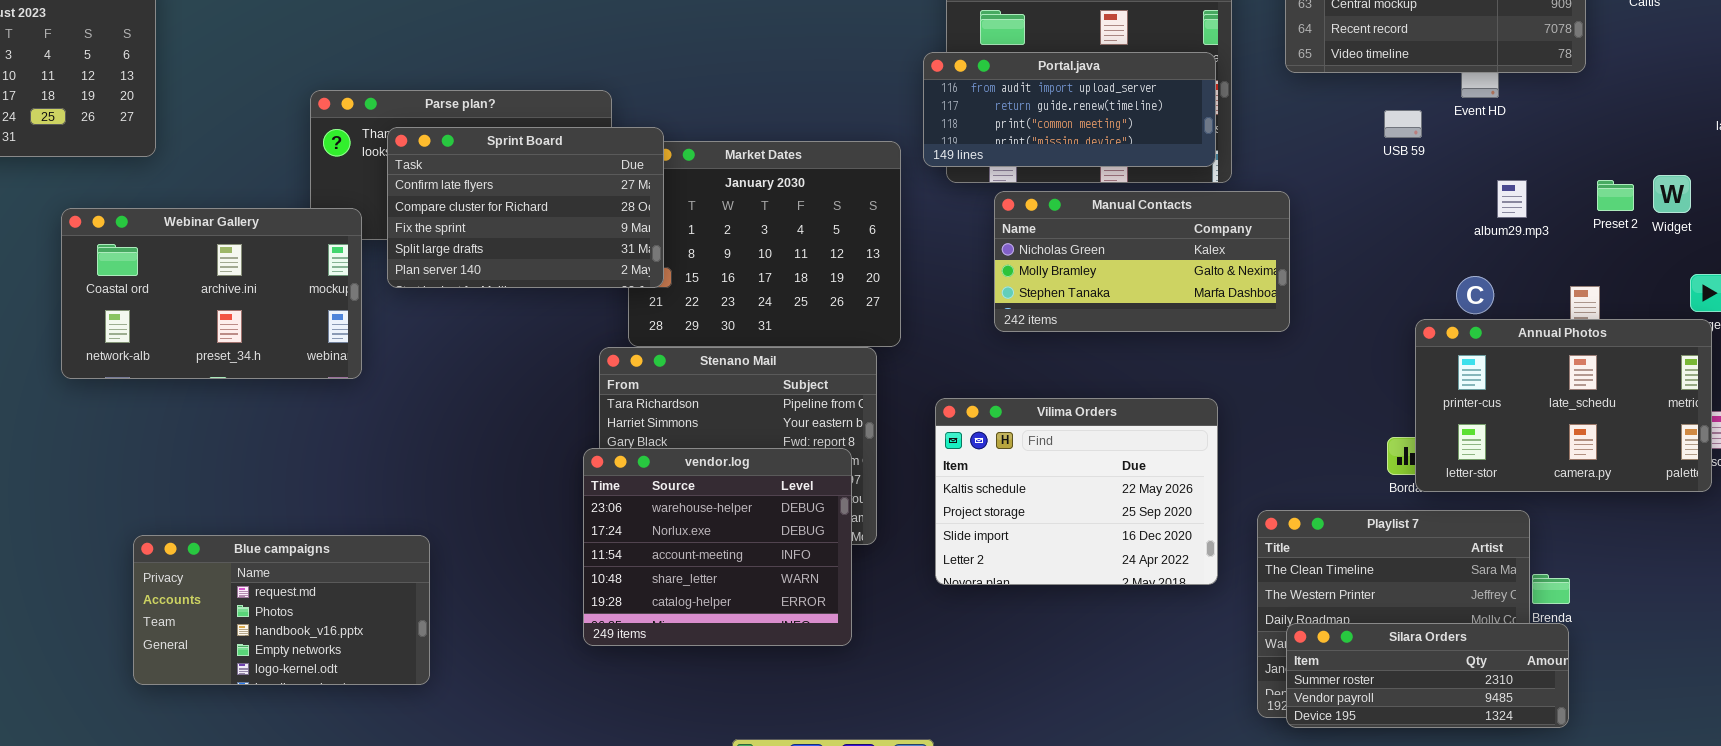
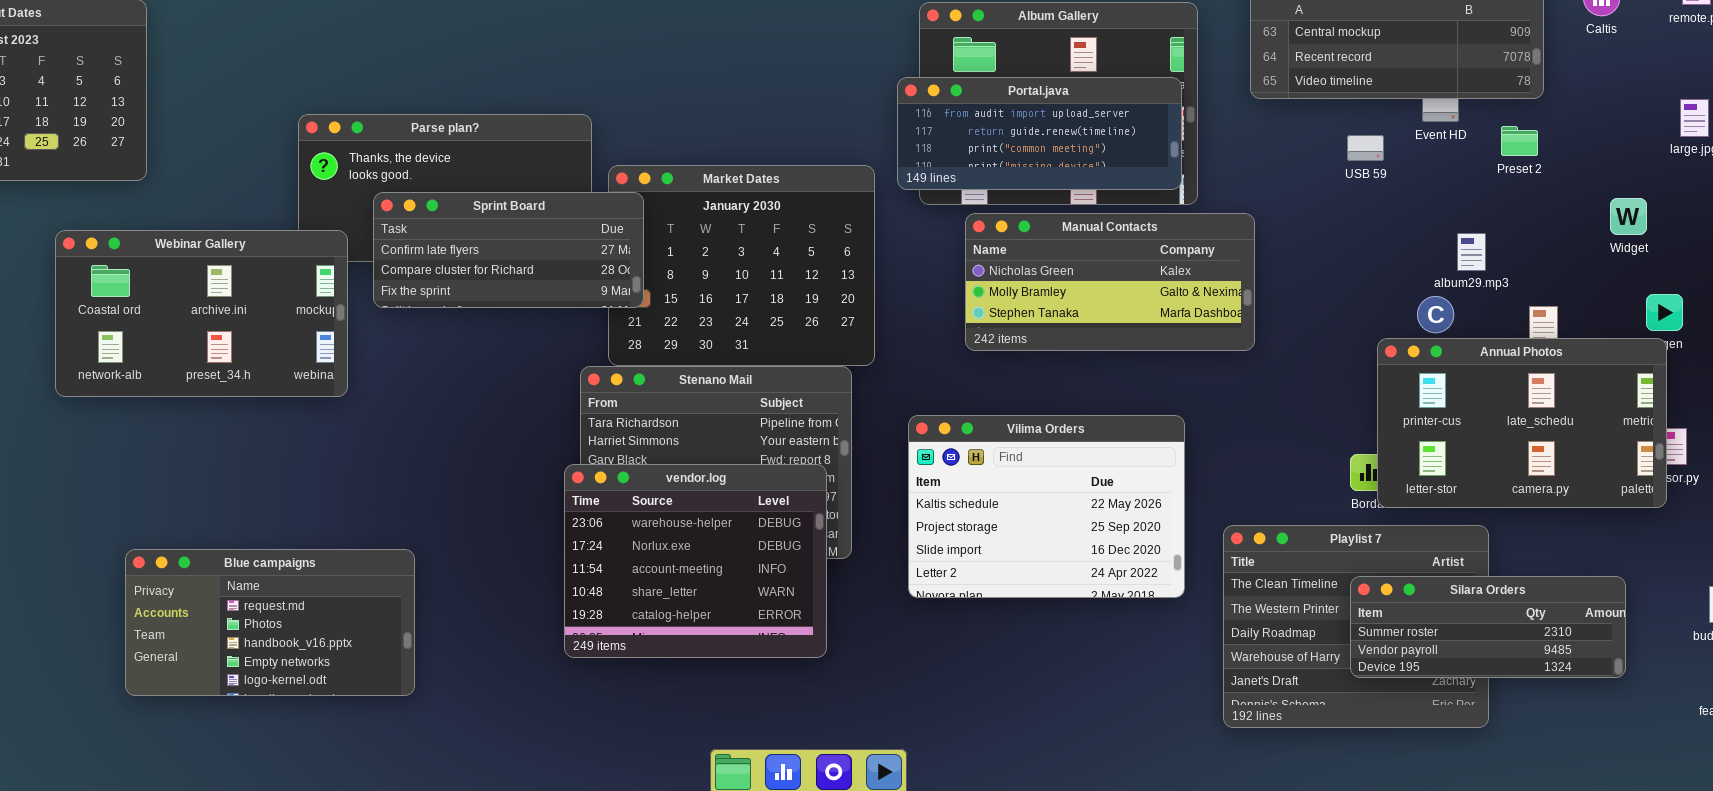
Sprint Board: [387,127,664,288] -> [373,192,644,308], resized
album29.mp3: [1497,180,1527,218] -> [1457,233,1486,271], moved
Preset 2: [1597,180,1634,211] -> [1501,126,1538,156], moved
Silara Orders: [1286,623,1569,728] -> [1350,576,1626,678], moved

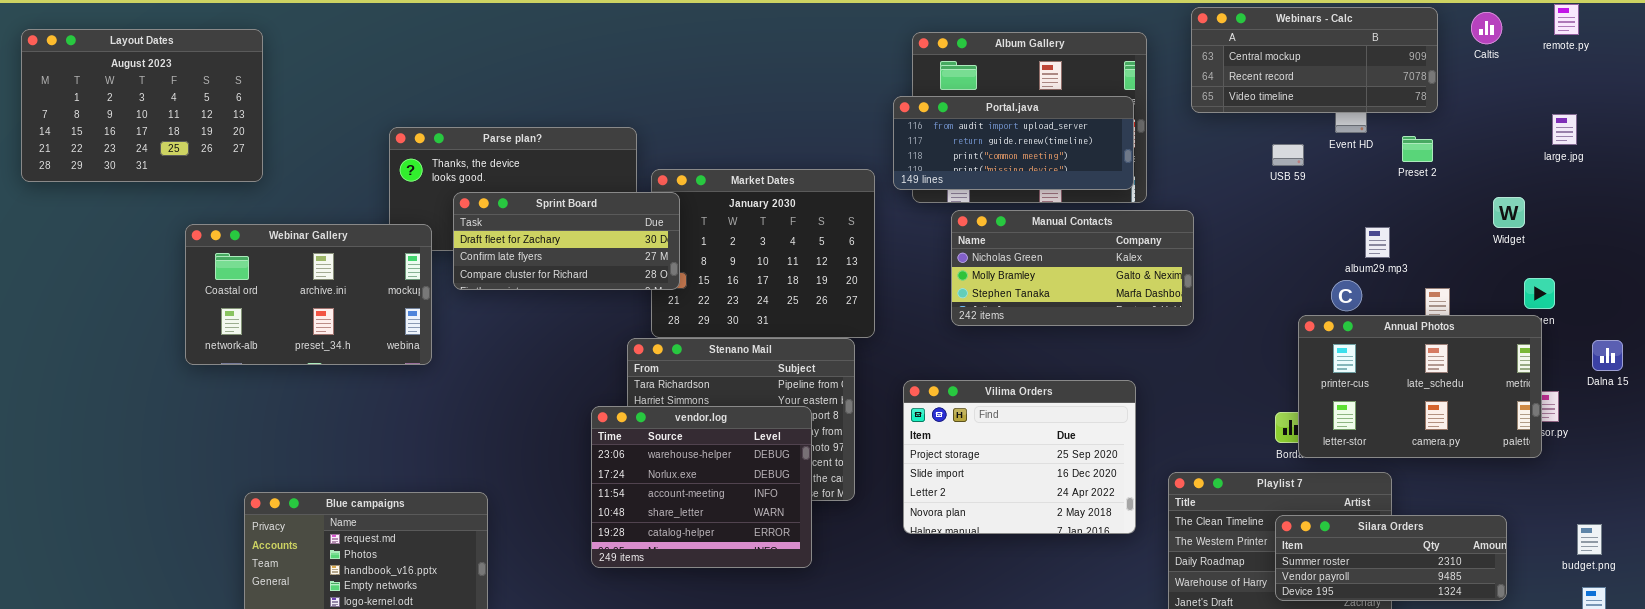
Sprint Board: [373,192,644,308] -> [453,192,680,290], scrolled up 1 row
Vilima Orders: [908,415,1185,598] -> [903,380,1136,534], scrolled down 1 row
vendor.log: [564,464,827,658] -> [591,406,812,568], moved

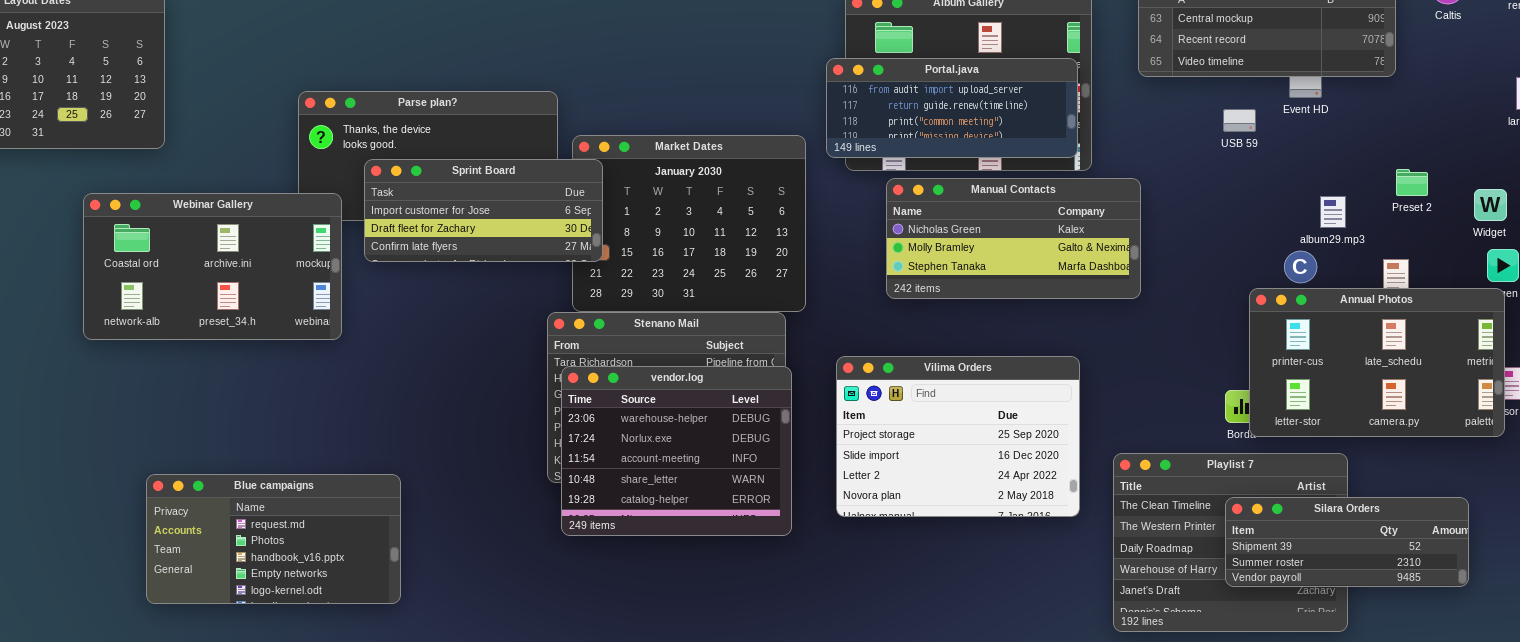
Preset 2: [1402,136,1433,162] -> [1396,169,1428,196], moved
Sprint Board: [453,192,680,290] -> [364,159,603,262], scrolled up 1 row
Widget: [1493,197,1525,228] -> [1474,189,1507,221], moved
vendor.log: [591,406,812,568] -> [561,366,792,536], moved
Silara Orders: [1275,515,1507,601] -> [1225,497,1469,587], scrolled up 1 row

